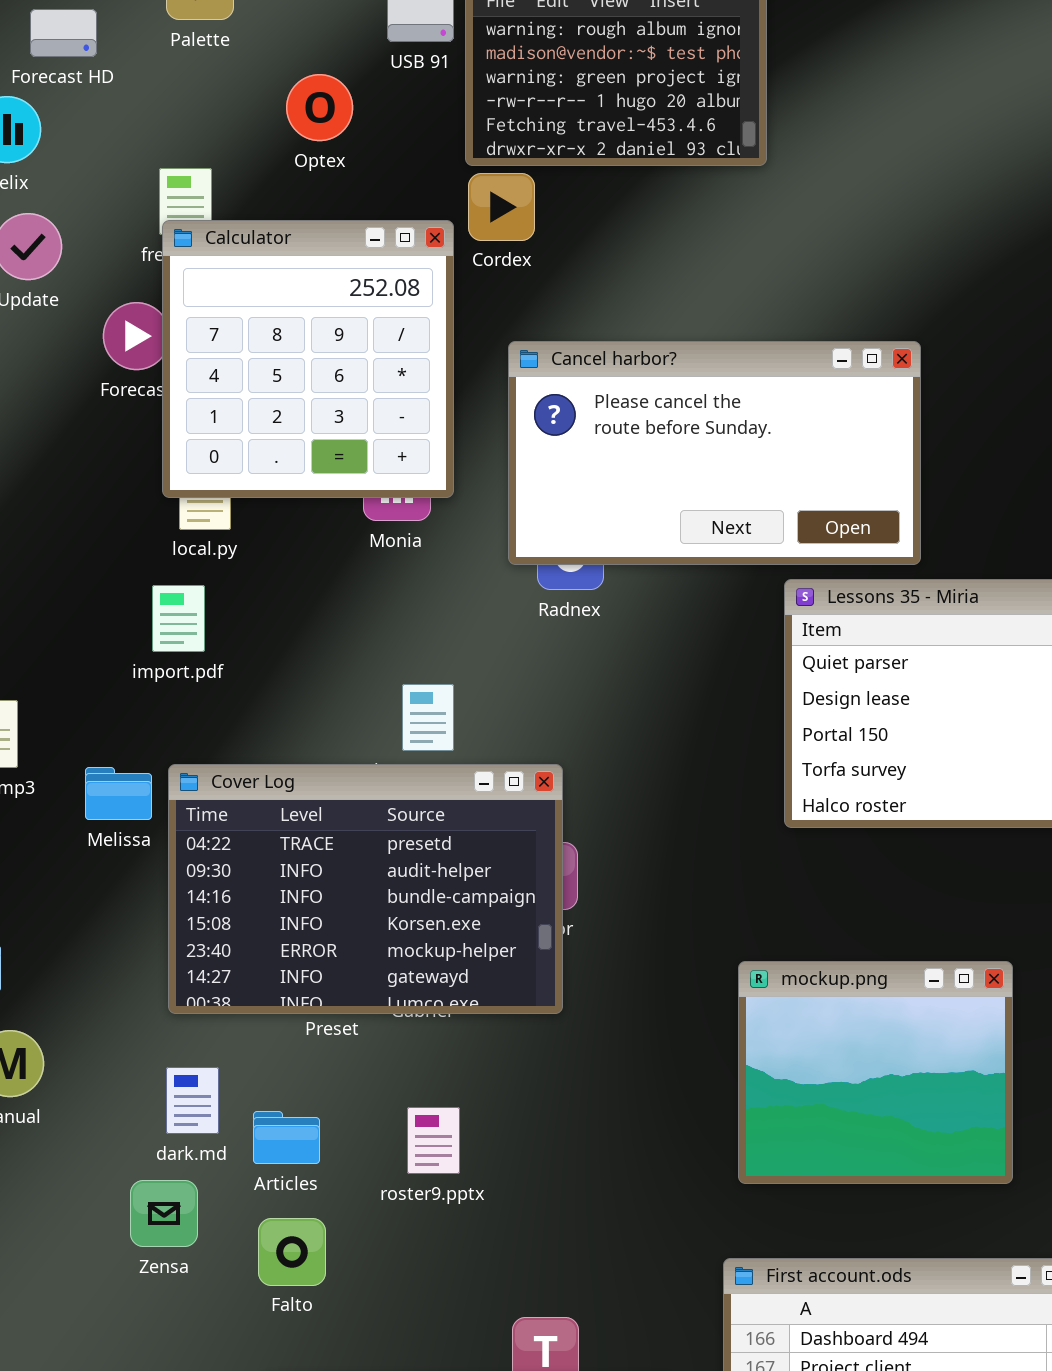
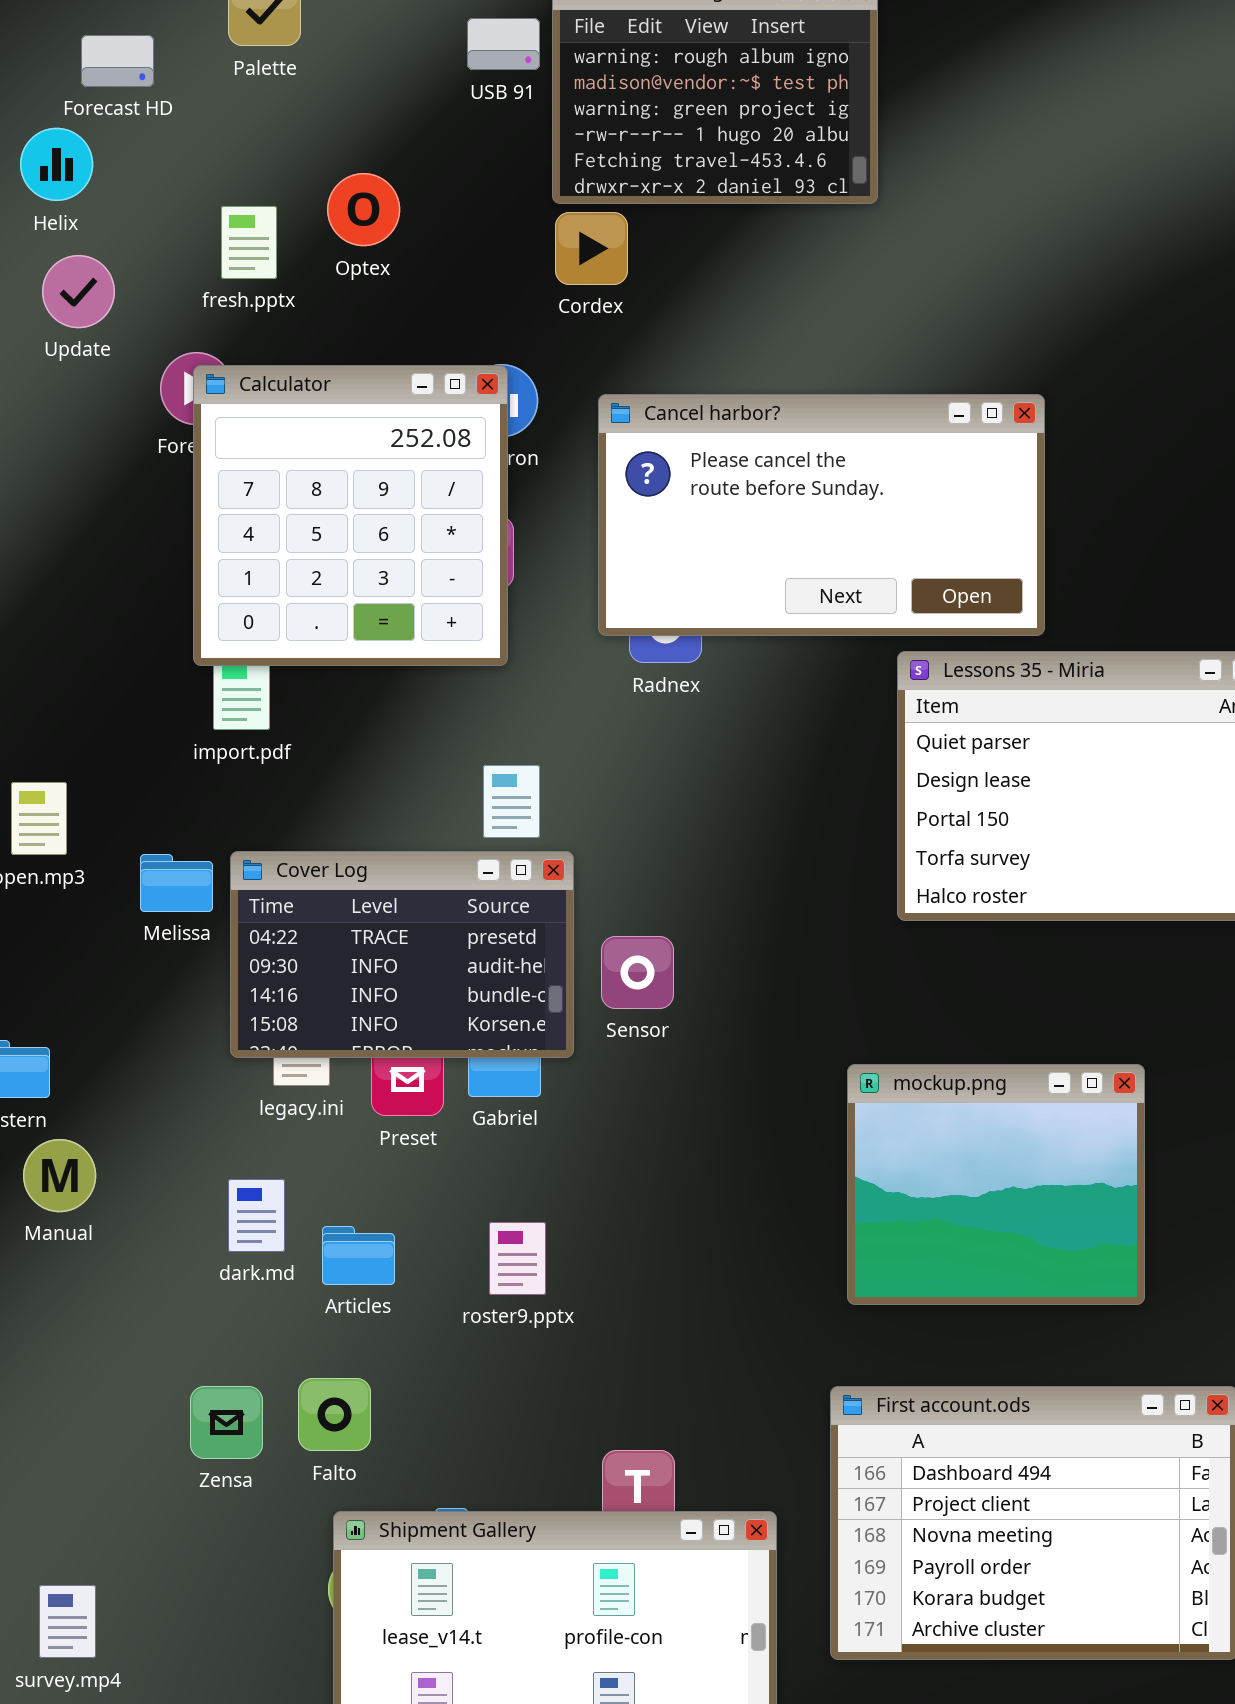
Optex: [286,74,353,141] -> [327,173,400,246], moved
Calculator: [162,220,454,498] -> [193,365,508,666], moved
Cover Log: [168,764,563,1014] -> [230,851,574,1058], resized
Zensa: [130,1180,198,1247] -> [190,1386,263,1459], moved
Falto: [258,1218,326,1286] -> [298,1378,371,1451], moved

